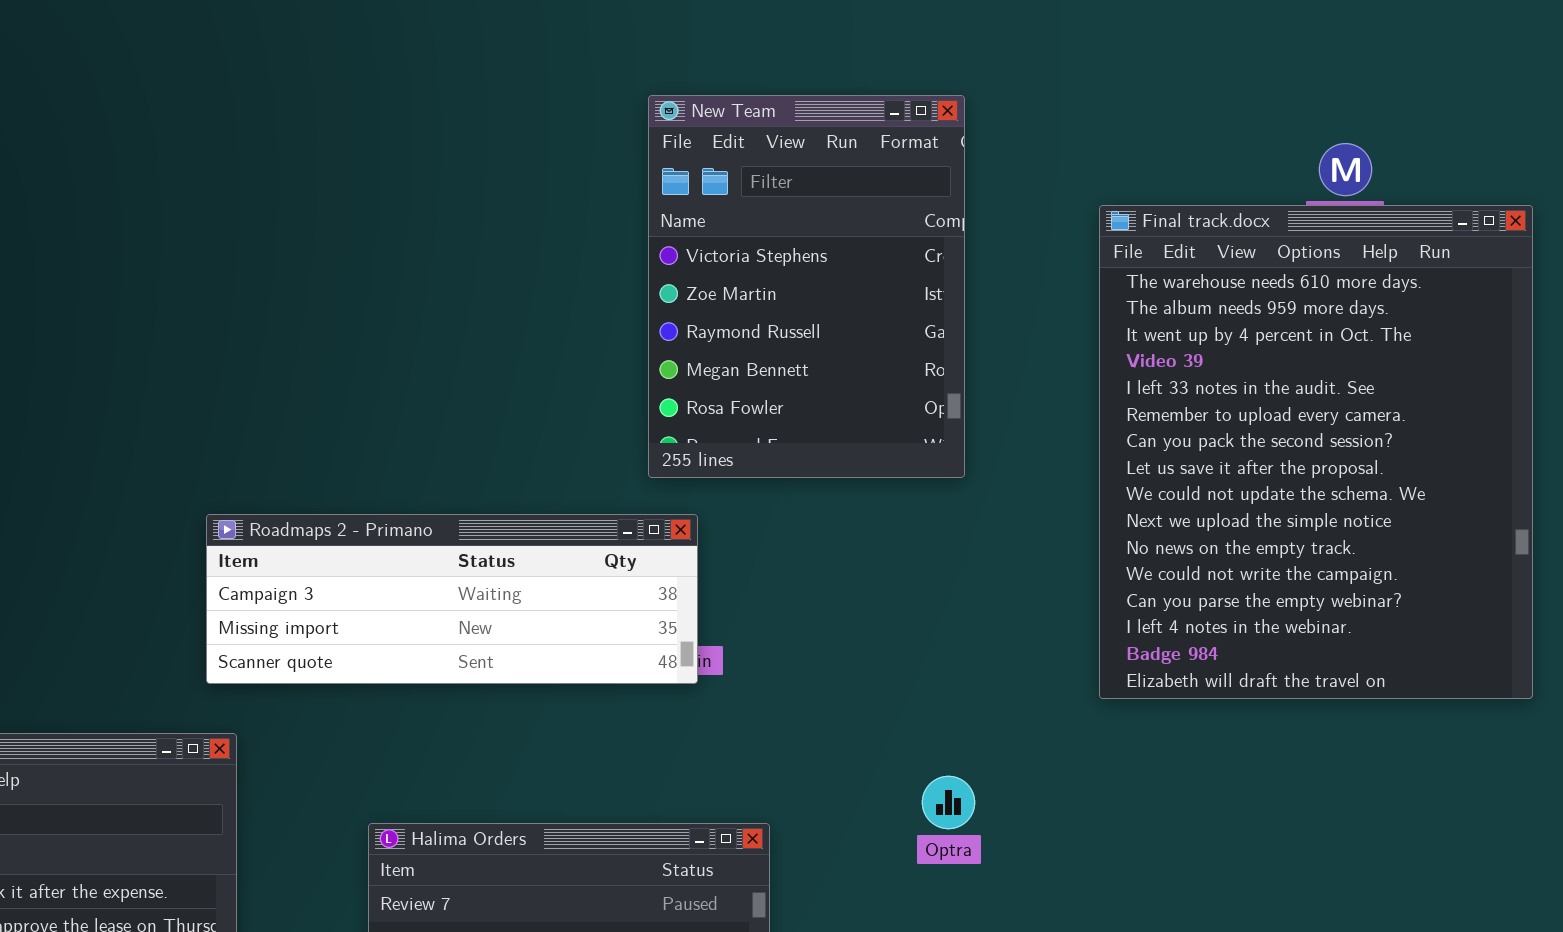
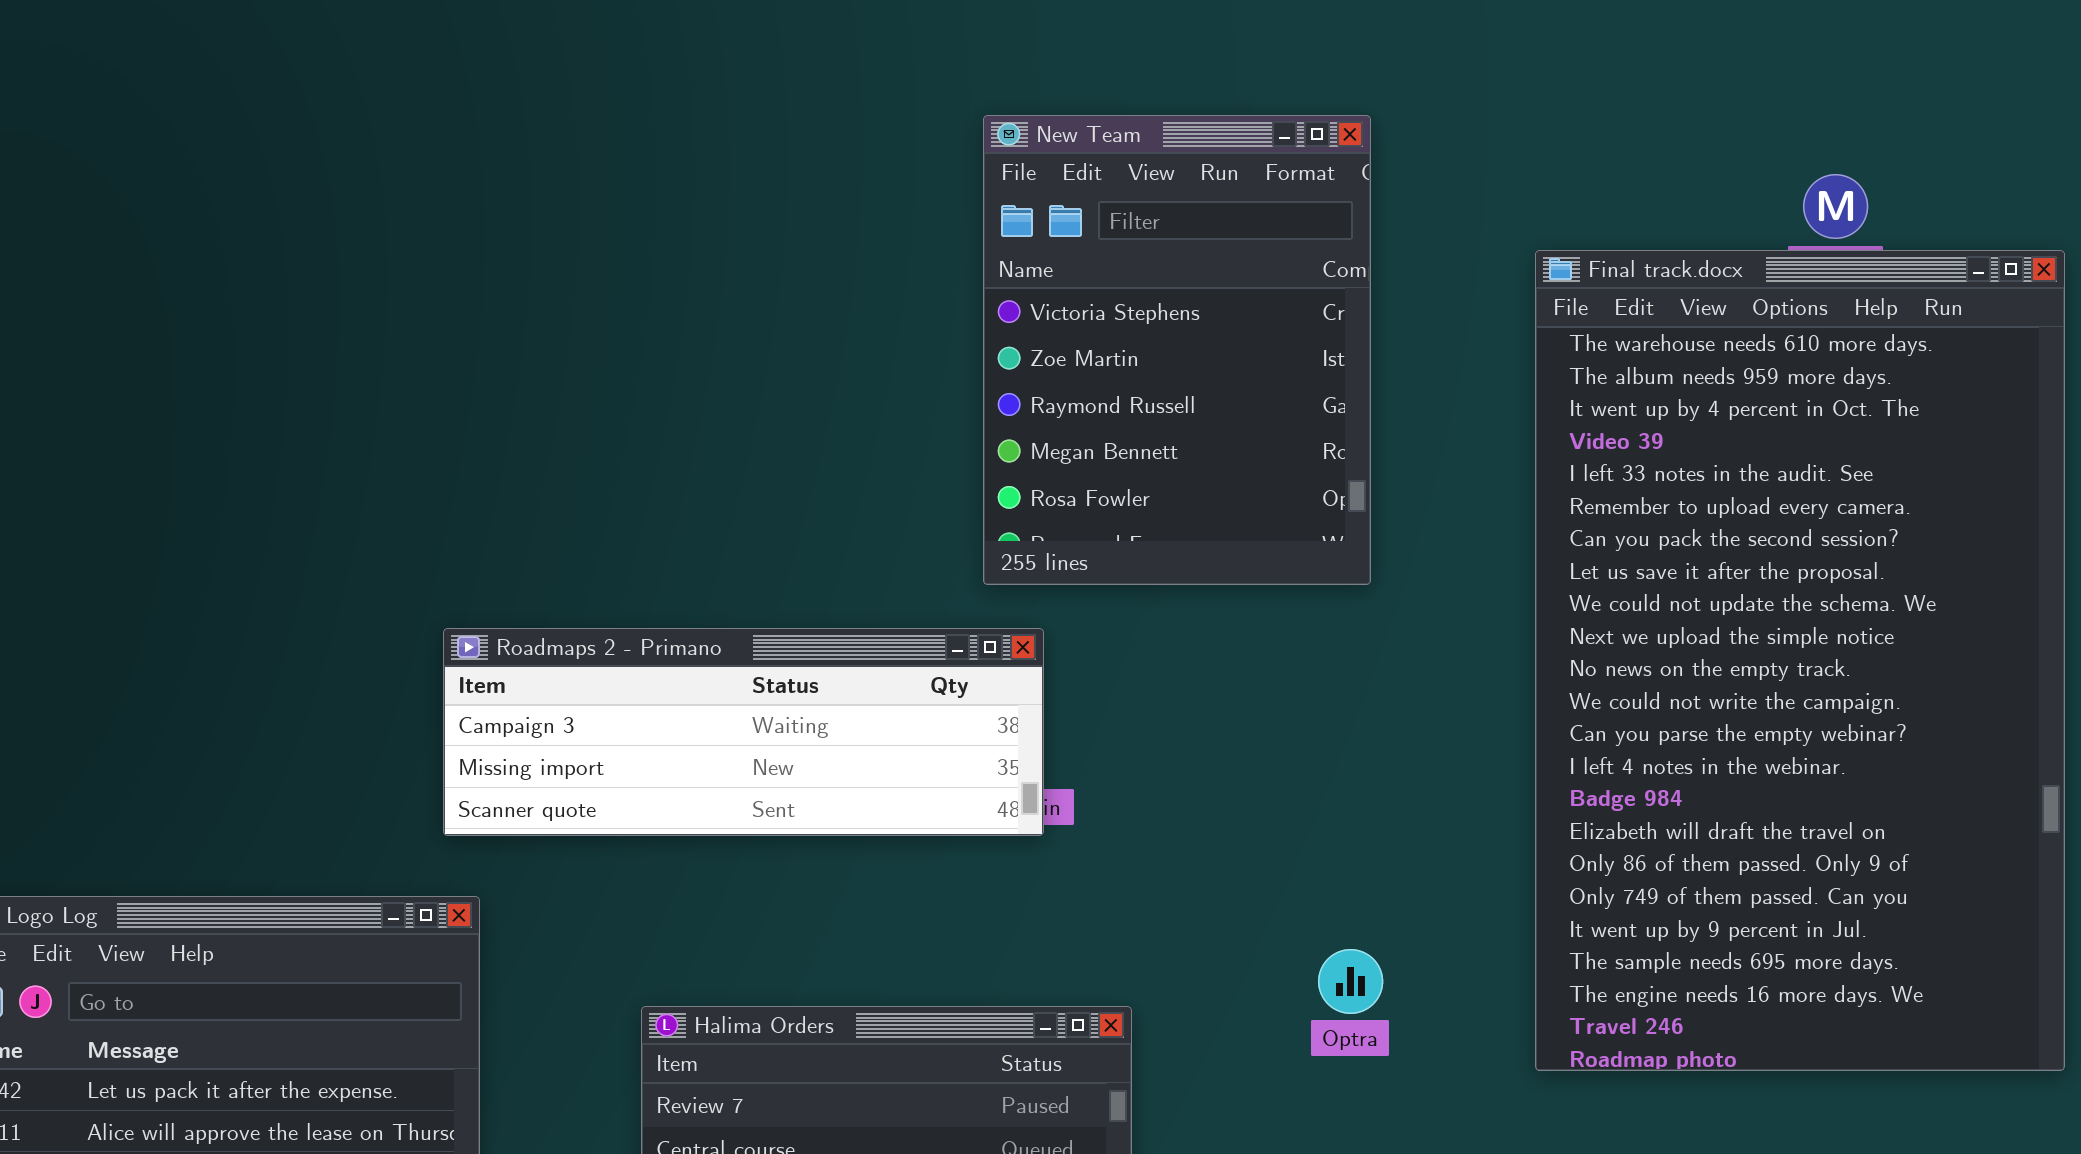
Final track.docx: [1099,205,1533,699] -> [1535,250,2065,1071], resized

